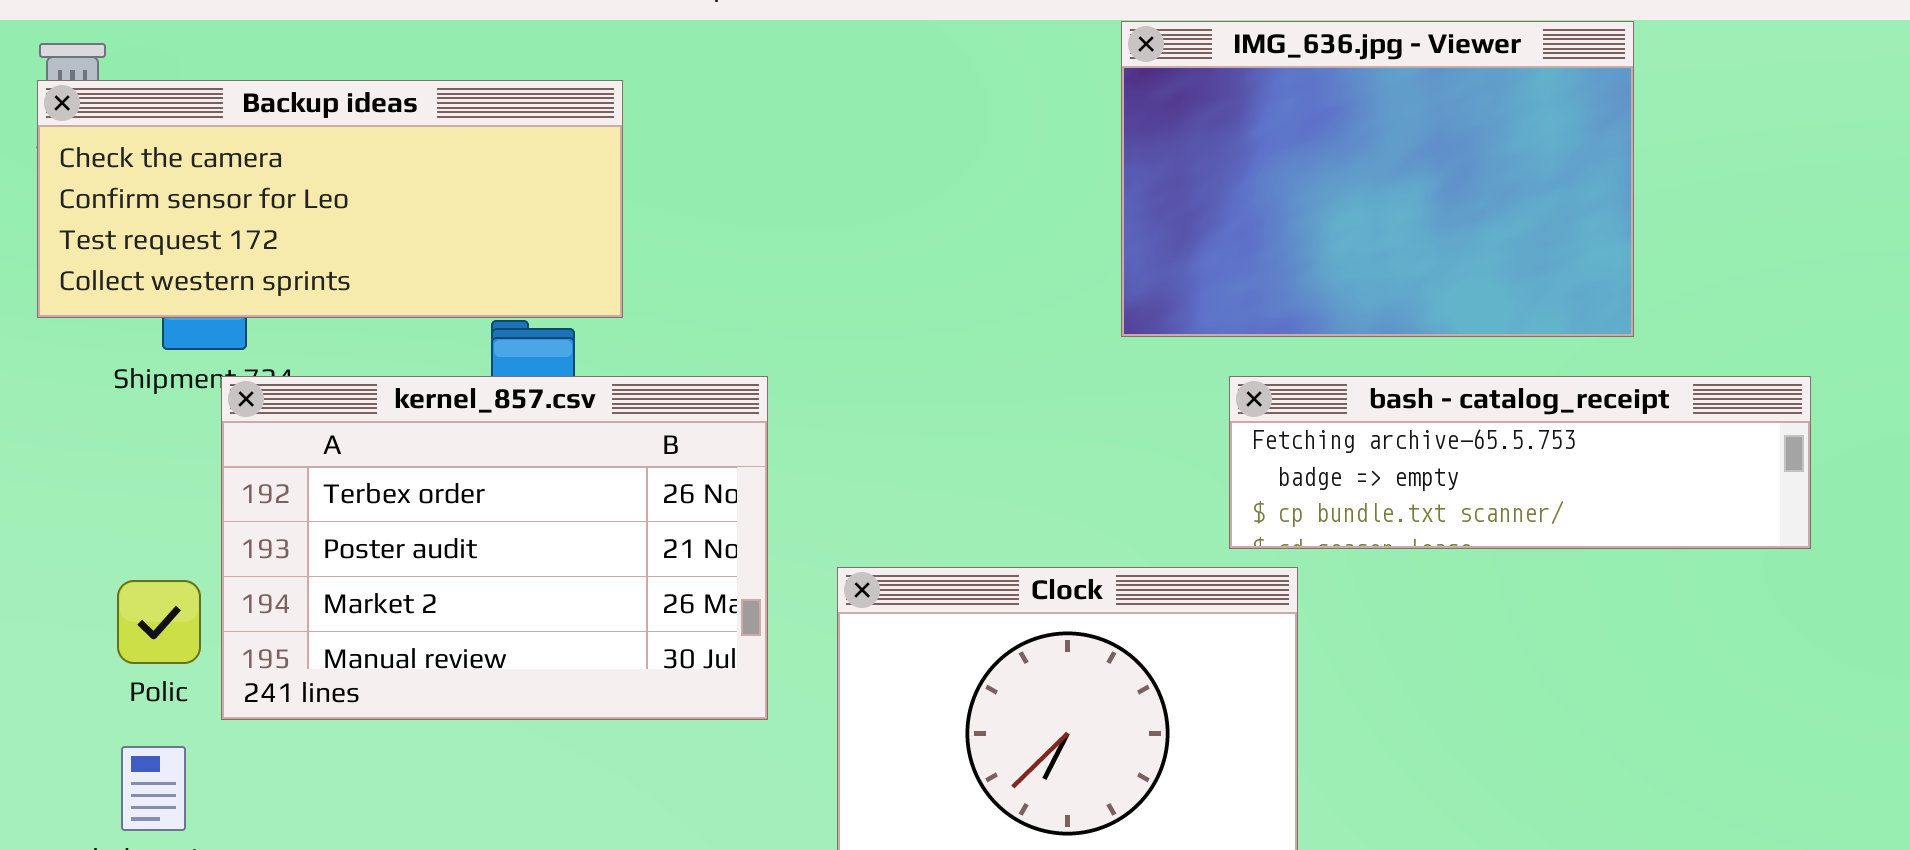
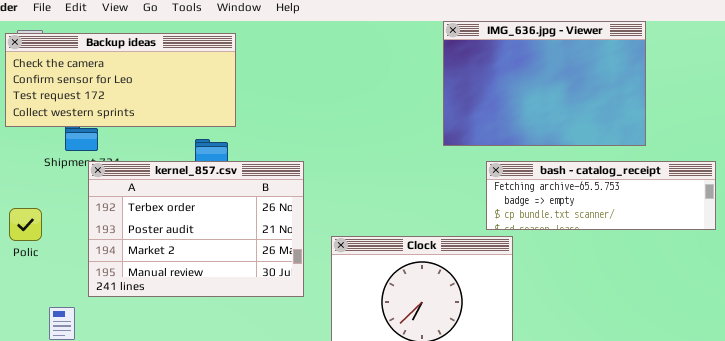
Backup ideas: [37,80,623,318] -> [5,33,236,127], moved
Polic: [117,580,201,664] -> [9,208,42,241], moved

